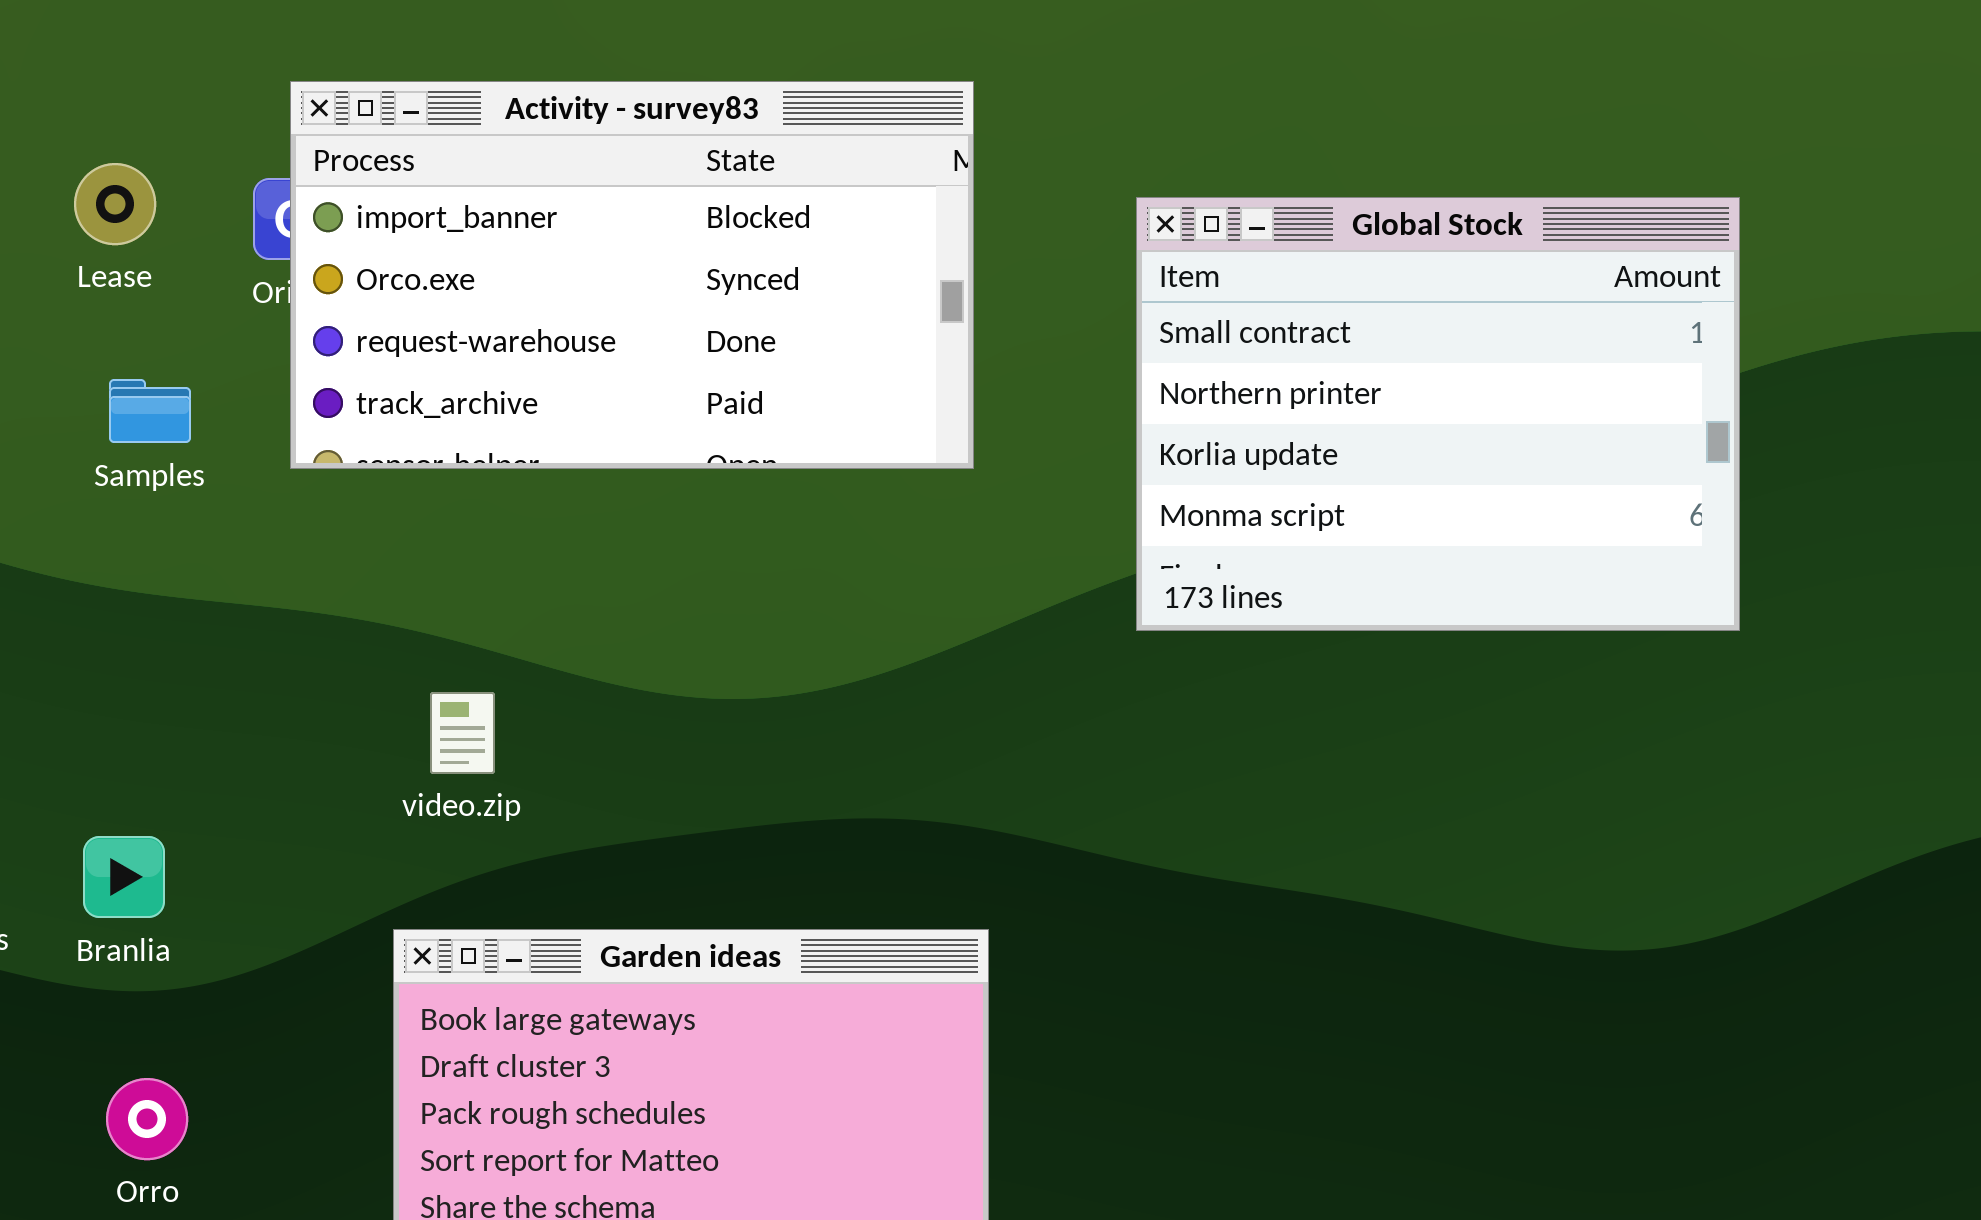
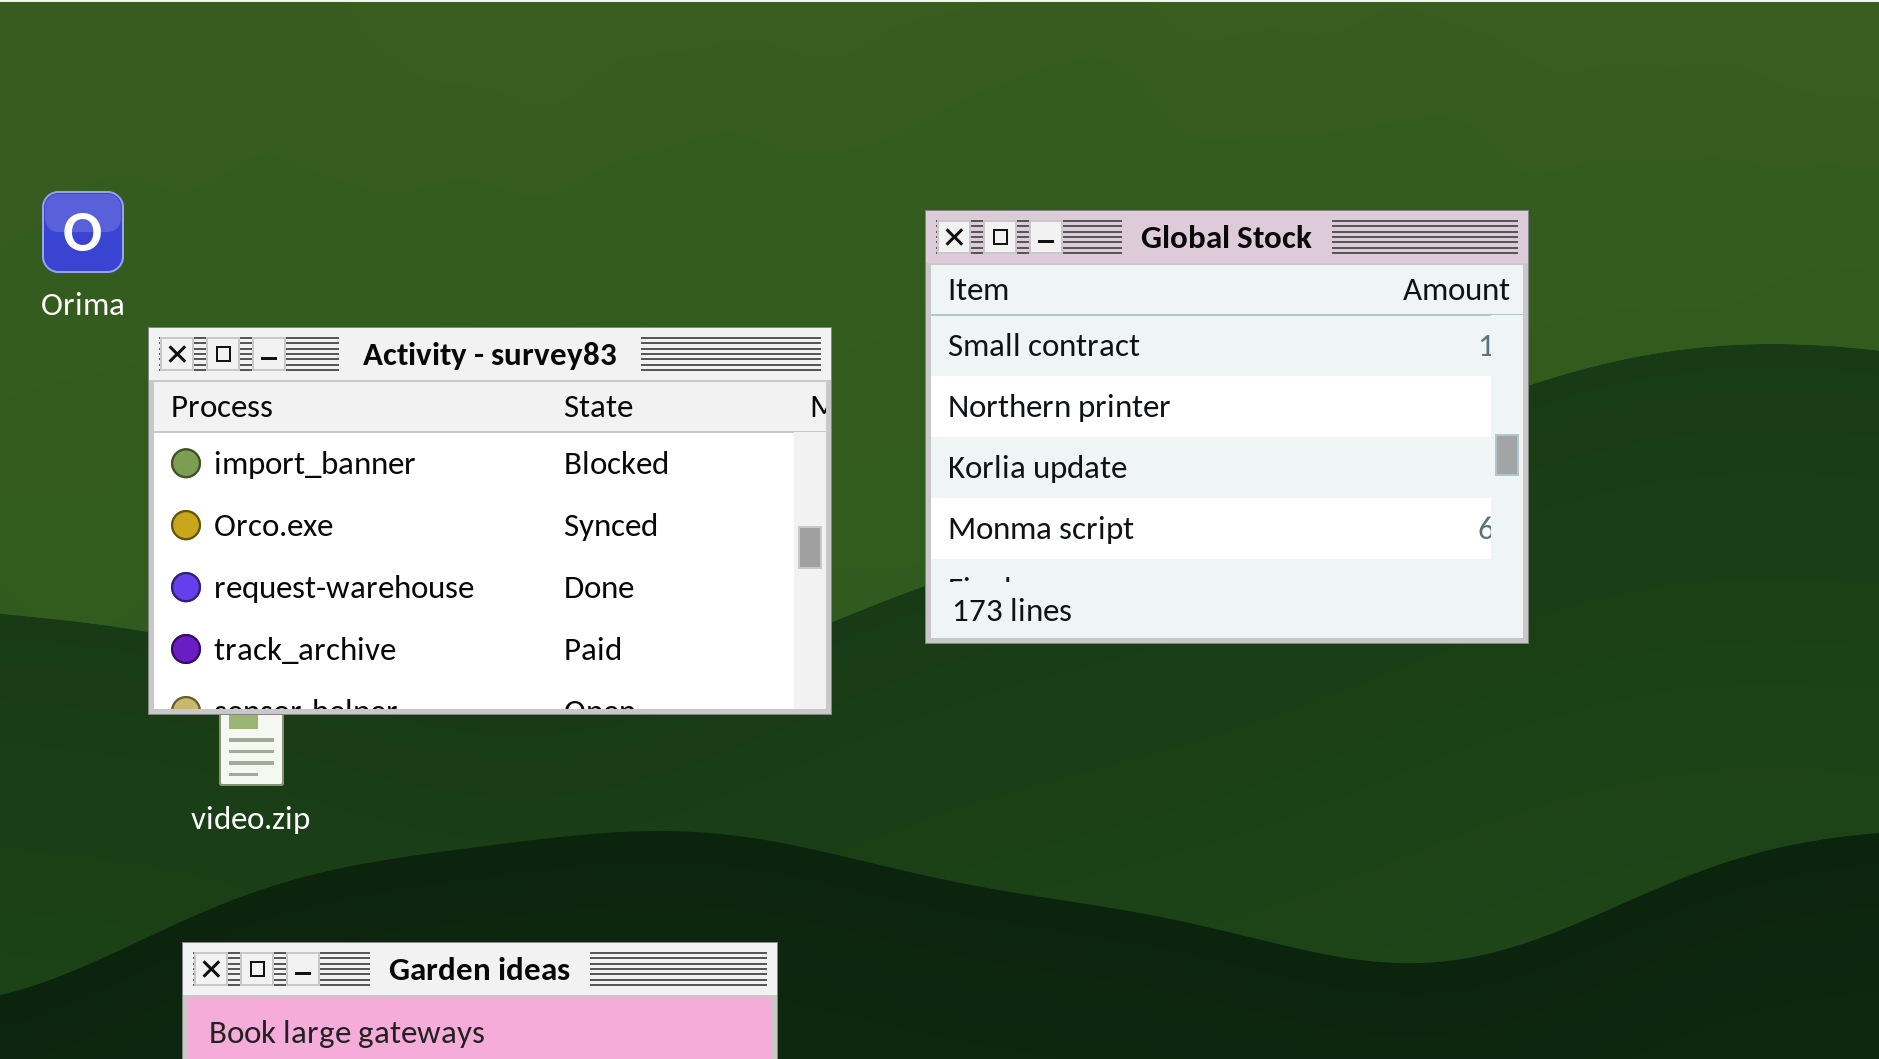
Activity - survey83: [290,81,974,469] -> [148,327,832,715], moved

